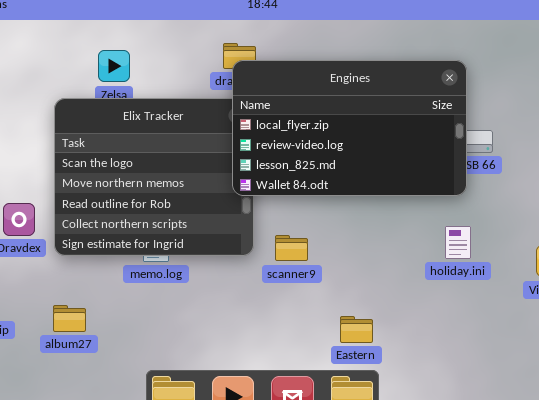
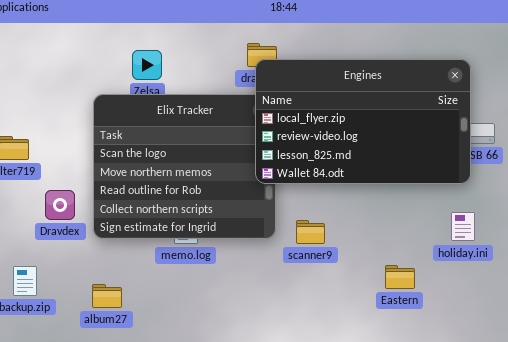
Eastern: [340,316,373,343] -> [385,265,415,289], moved

